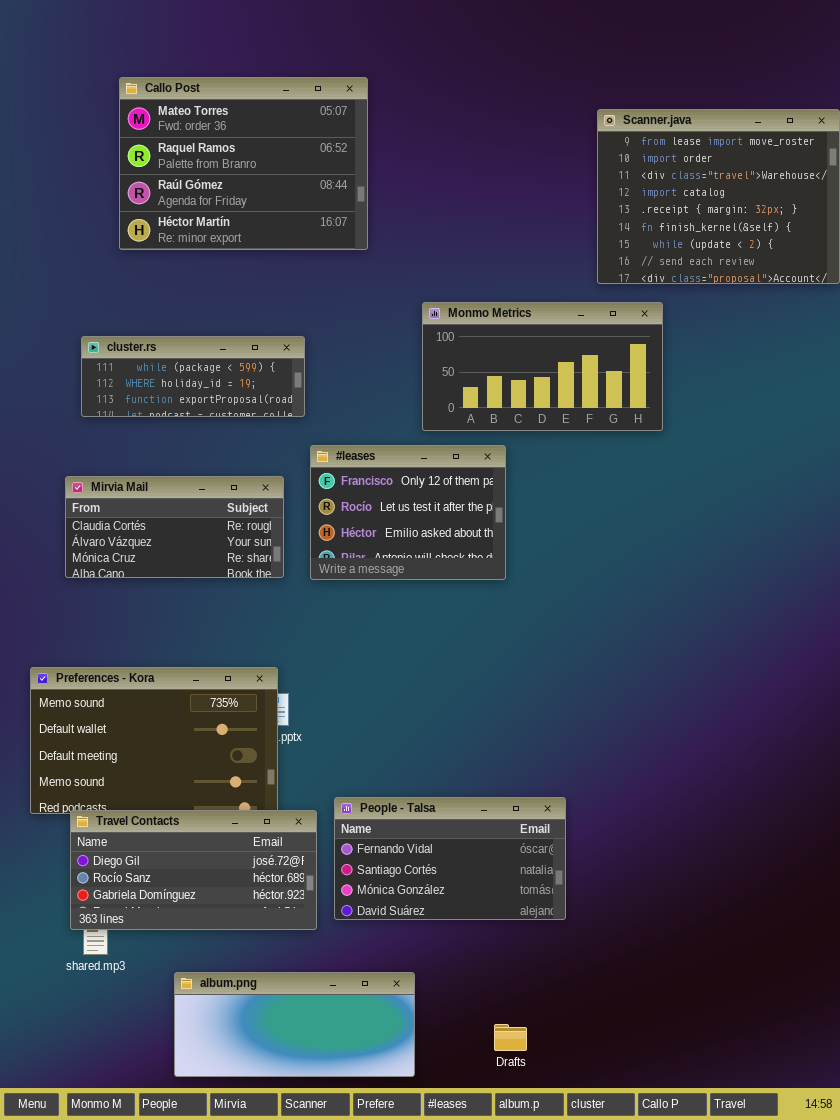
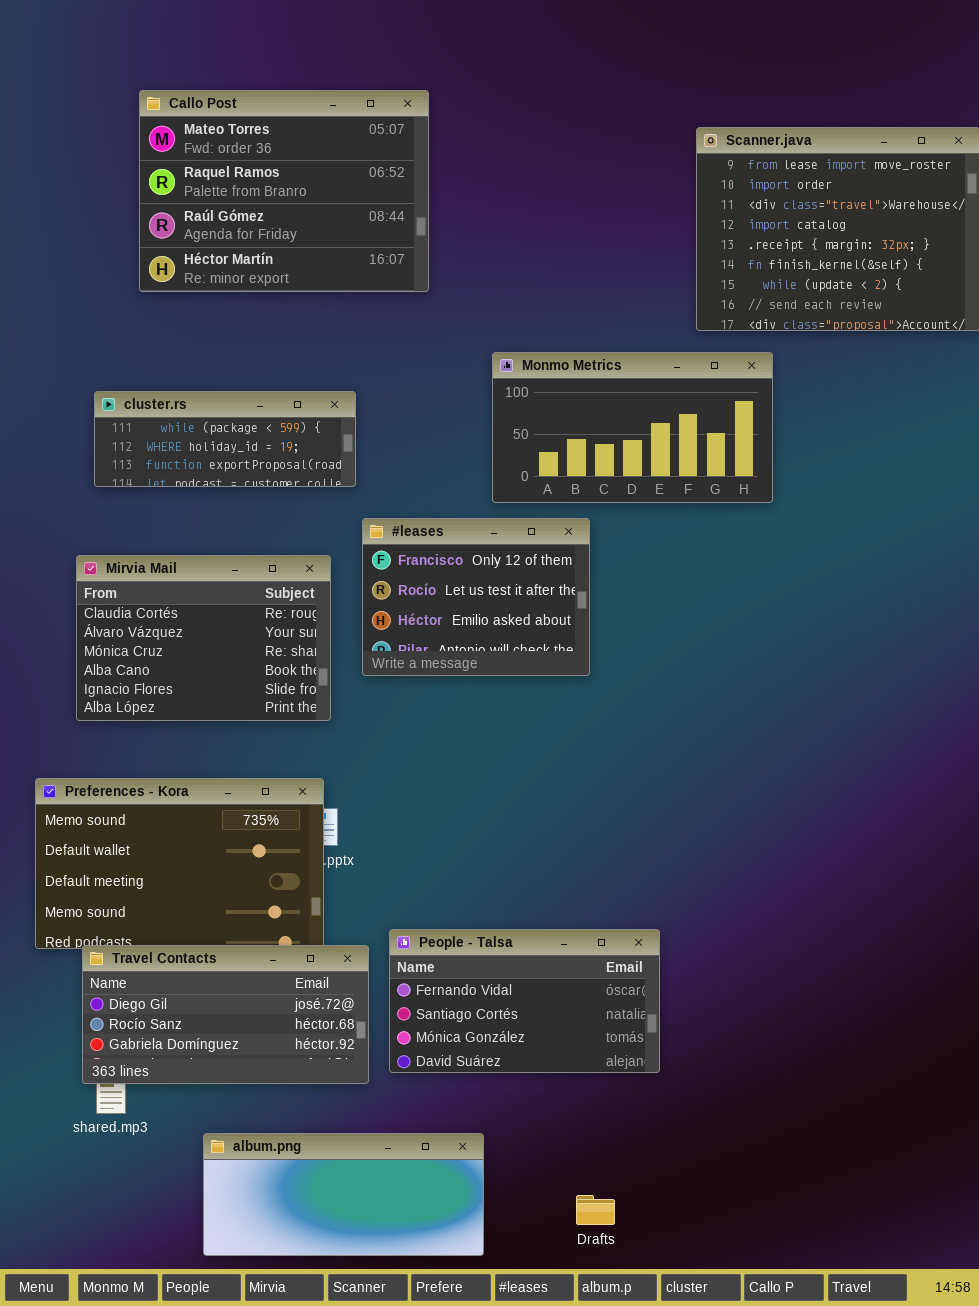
Mirvia Mail: [65,476,284,578] -> [76,555,331,721], resized

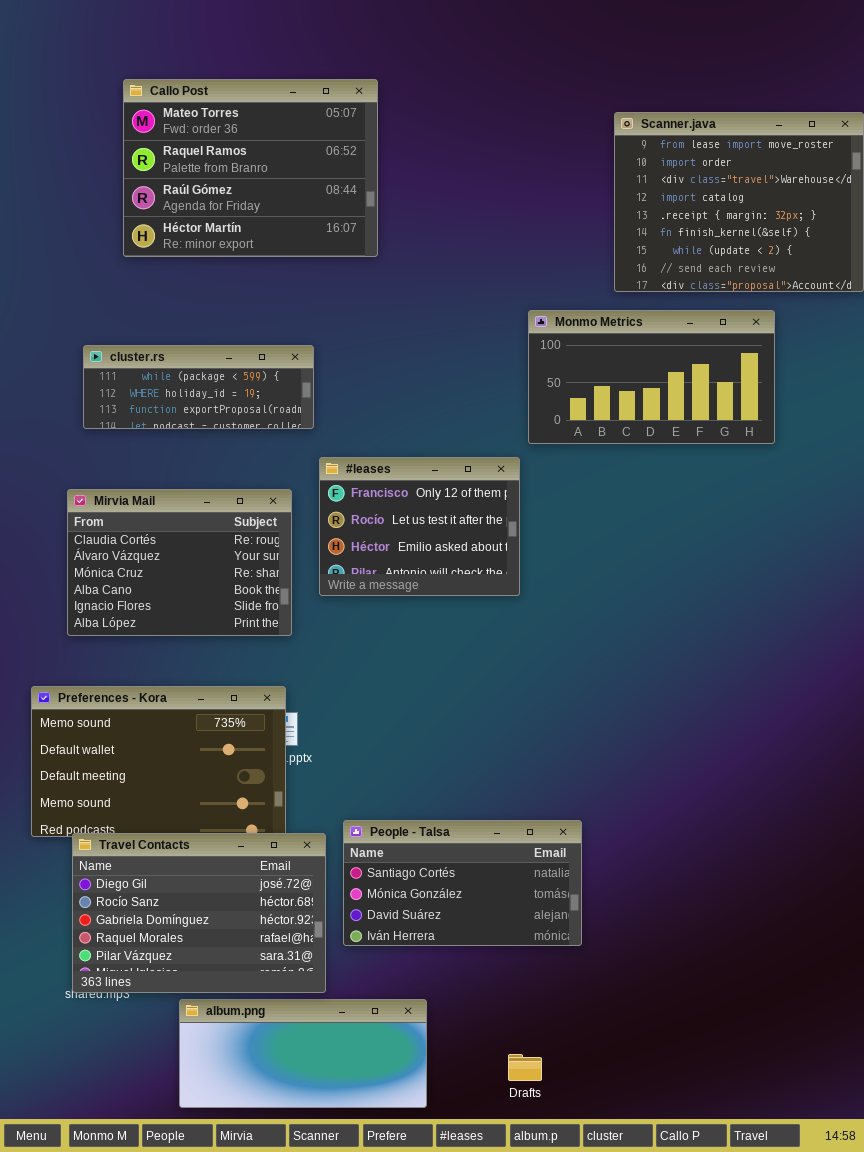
Monmo Metrics: [492,352,773,503] -> [528,310,775,444], moved
People - Talsa: [389,929,660,1073] -> [343,820,582,946], scrolled down 1 row
Travel Contacts: [82,945,369,1084] -> [72,833,326,993], resized

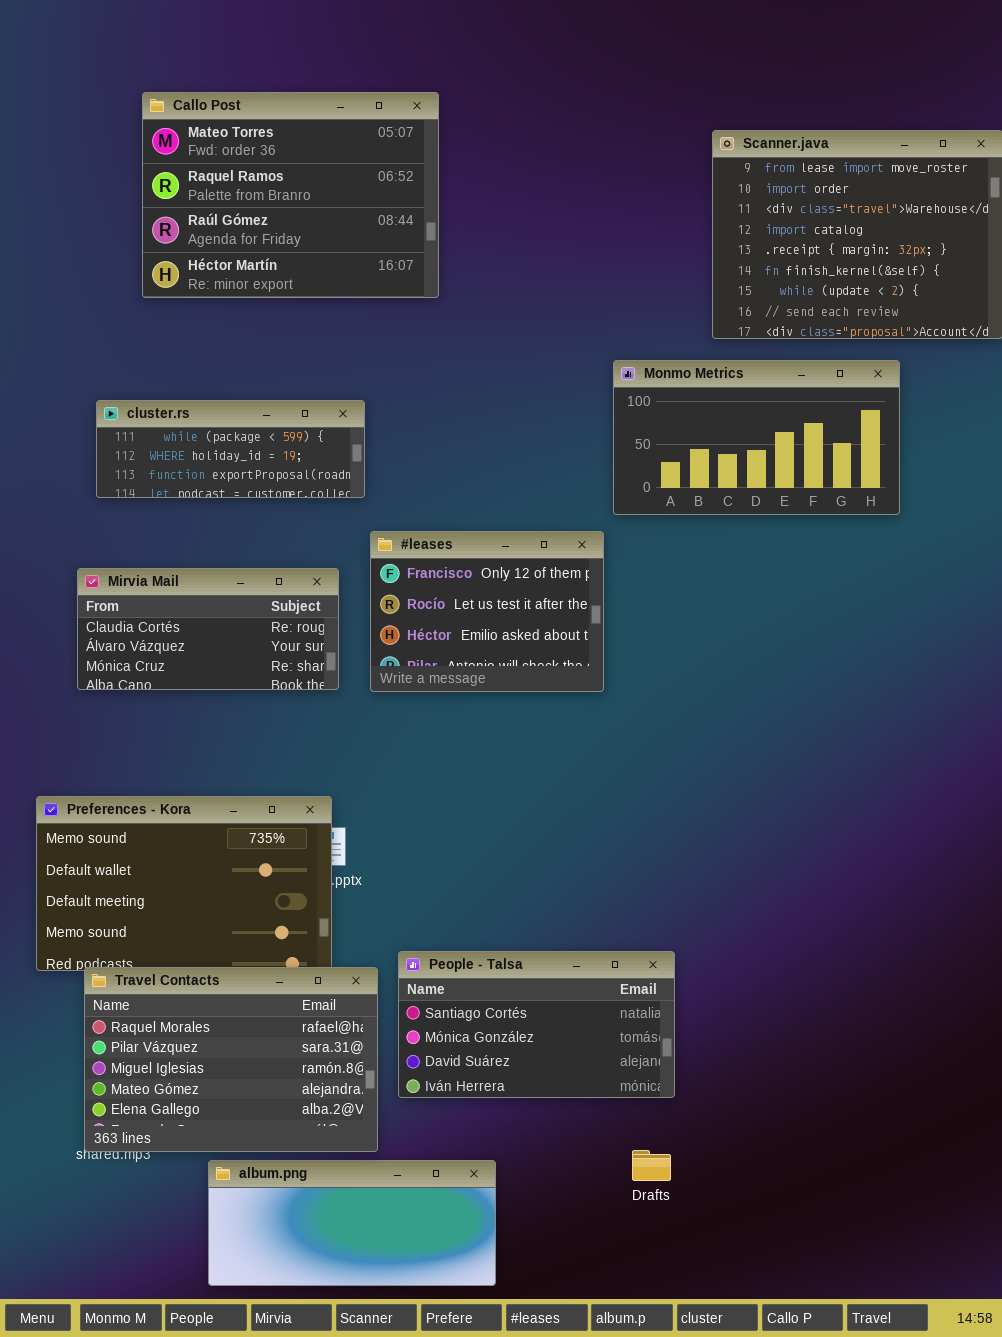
Mirvia Mail: [67,489,292,636] -> [77,568,339,690], resized
Travel Contacts: [72,833,326,993] -> [84,967,378,1152], scrolled down 3 rows
Drafts: [508,1054,542,1081] -> [632,1150,671,1181], moved

